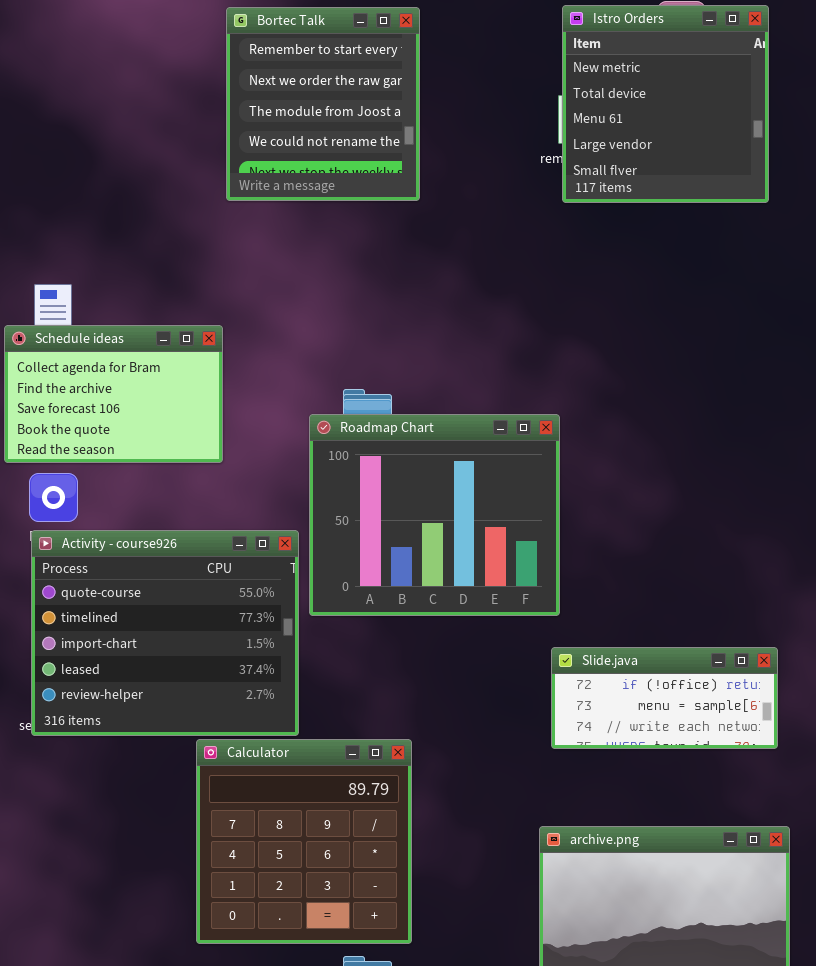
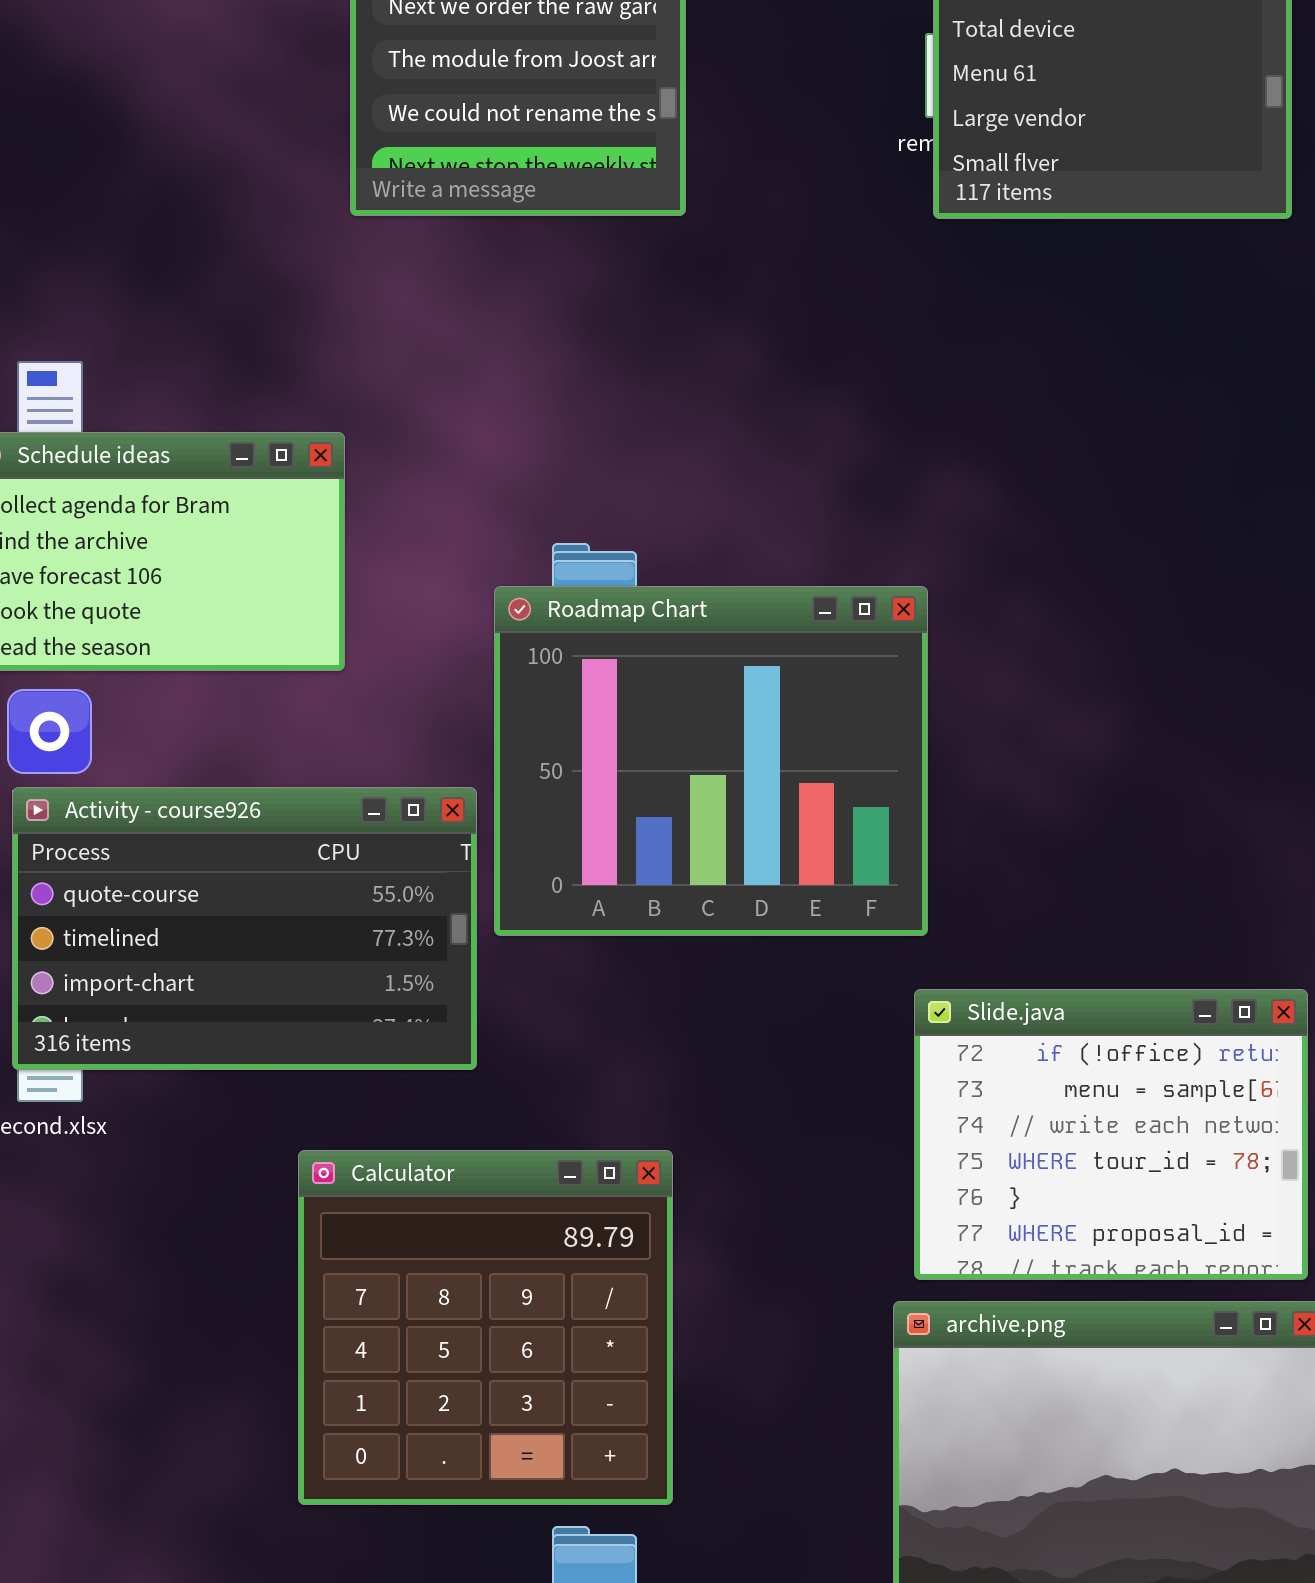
Activity - course926: [31,530,299,736] -> [12,787,477,1070], resized
Slide.java: [551,647,778,749] -> [914,989,1308,1280], resized

